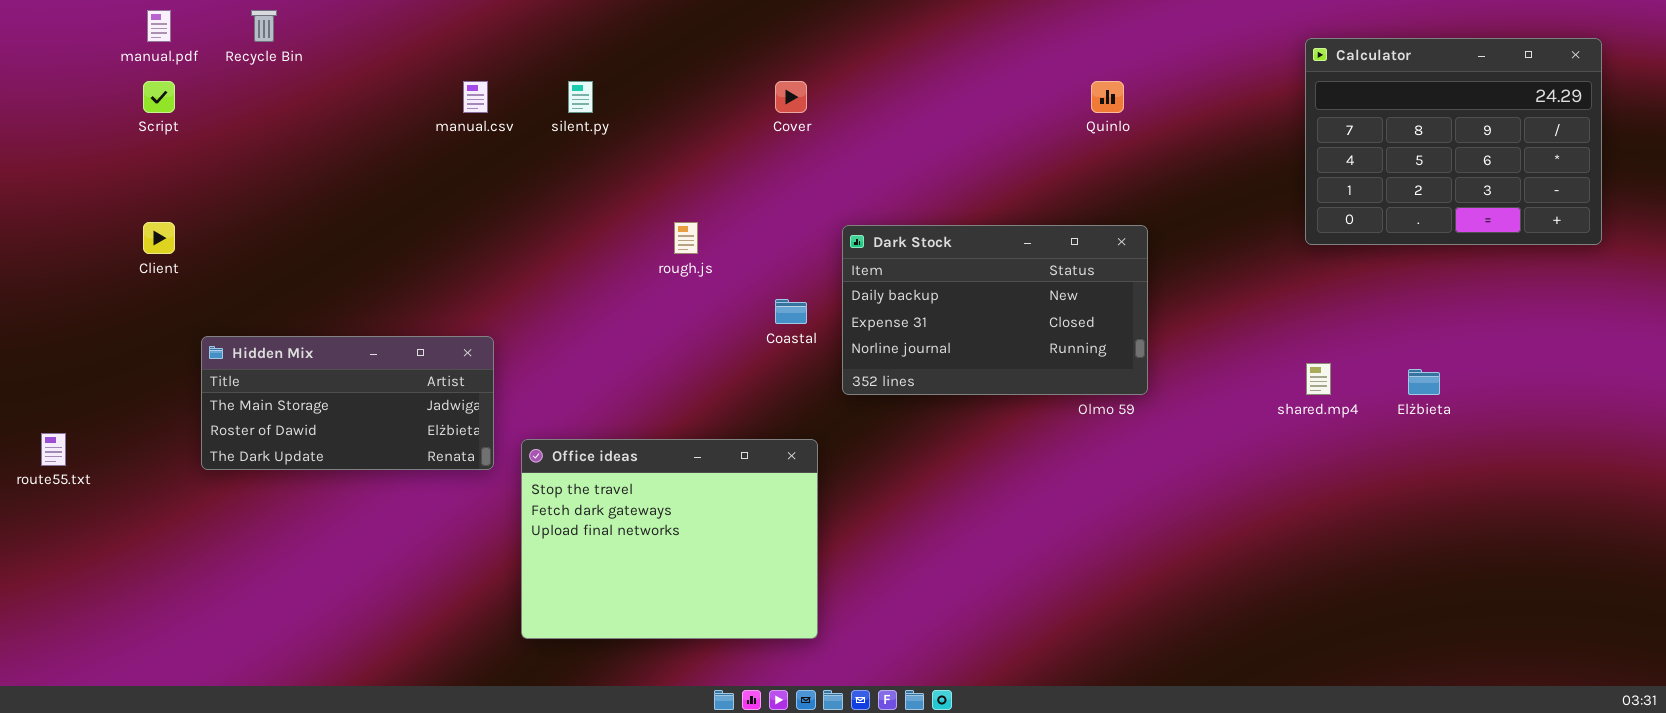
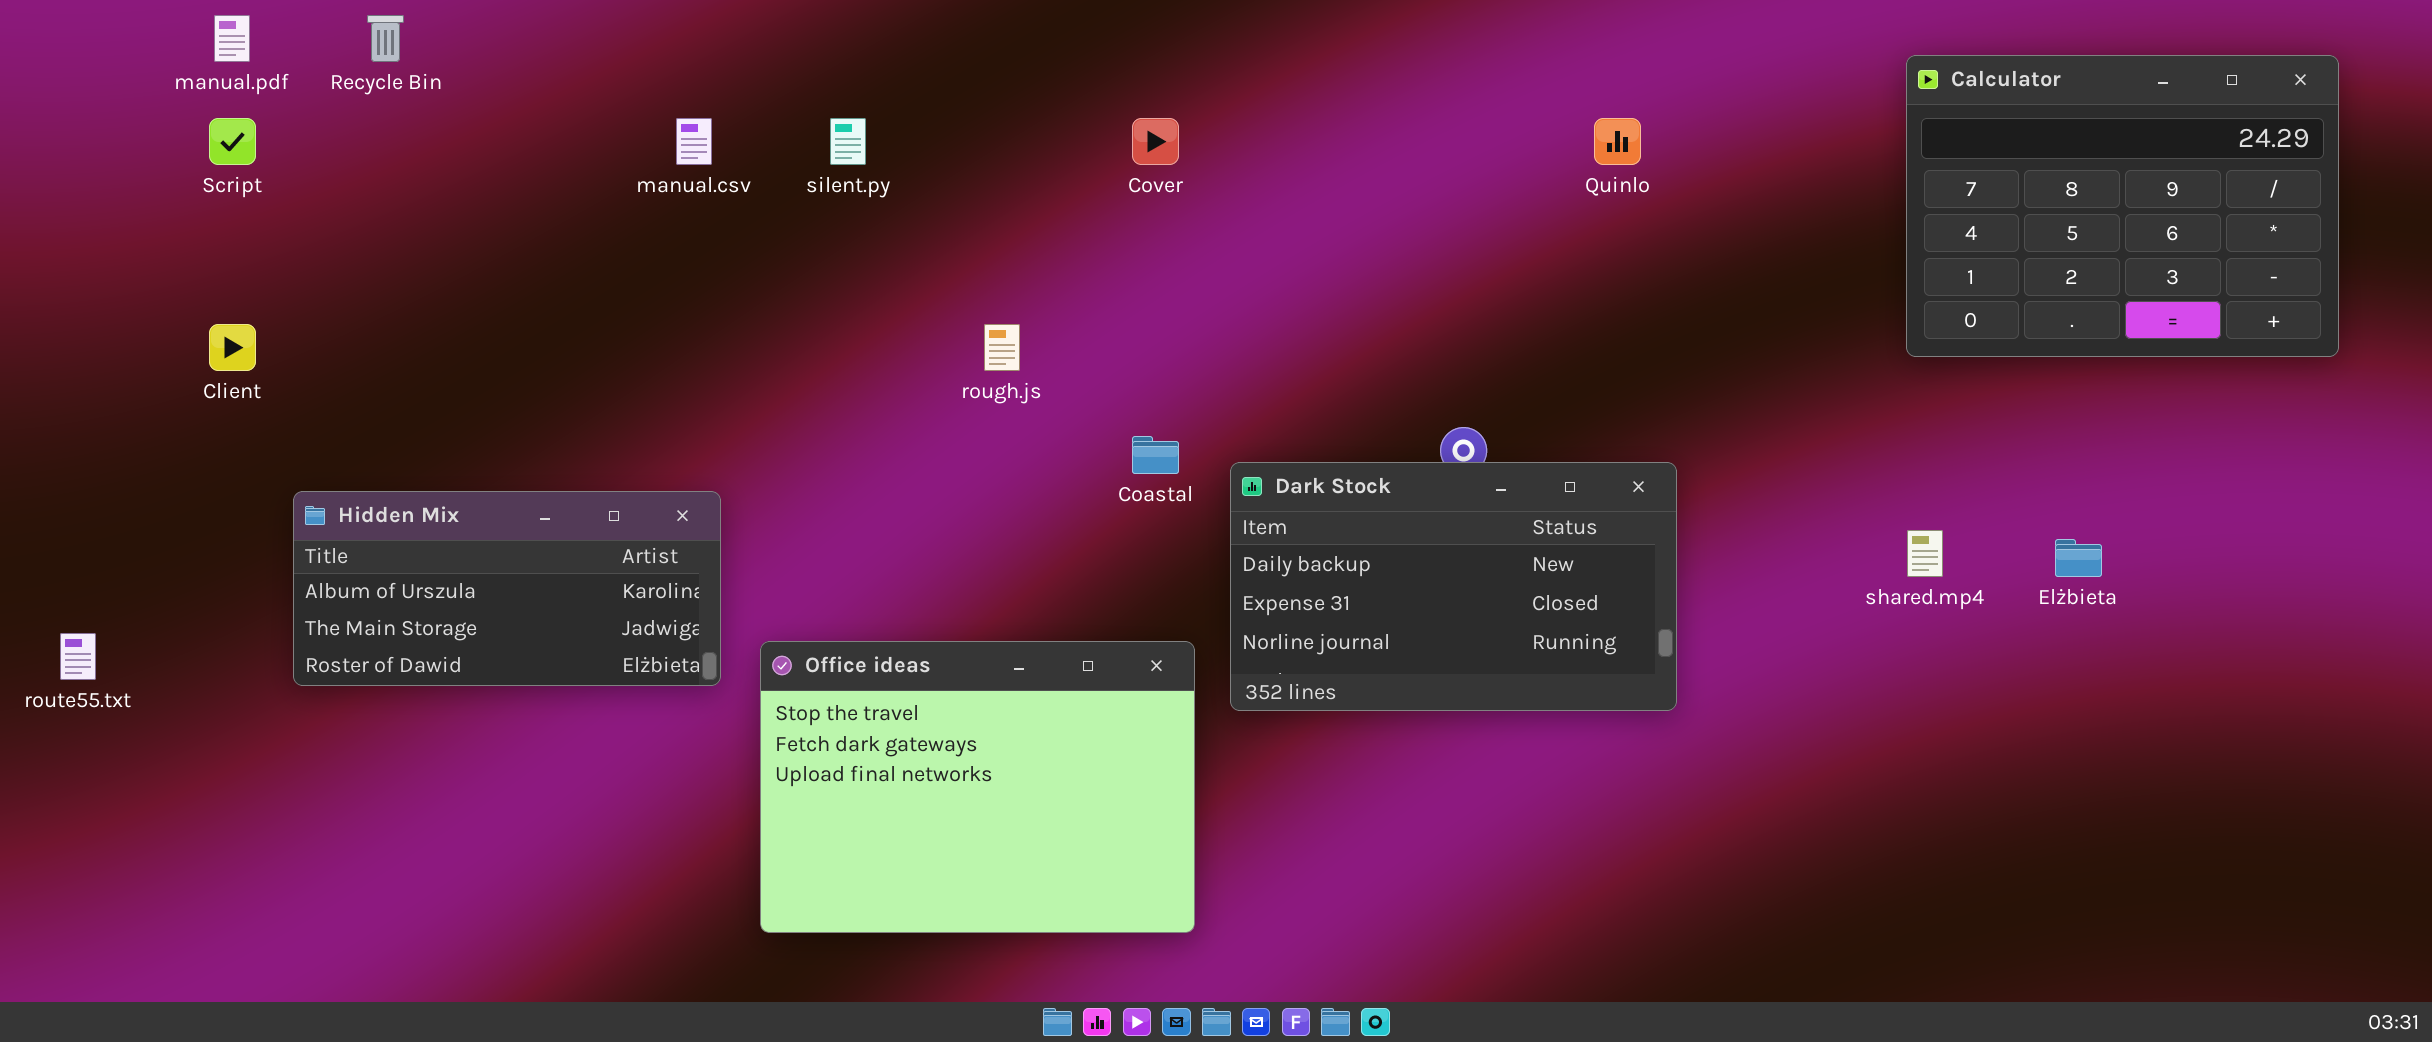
Dark Stock: [842,225,1148,395] -> [1230,462,1677,711], moved
Hidden Mix: [201,336,494,470] -> [293,491,721,686], scrolled up 1 row

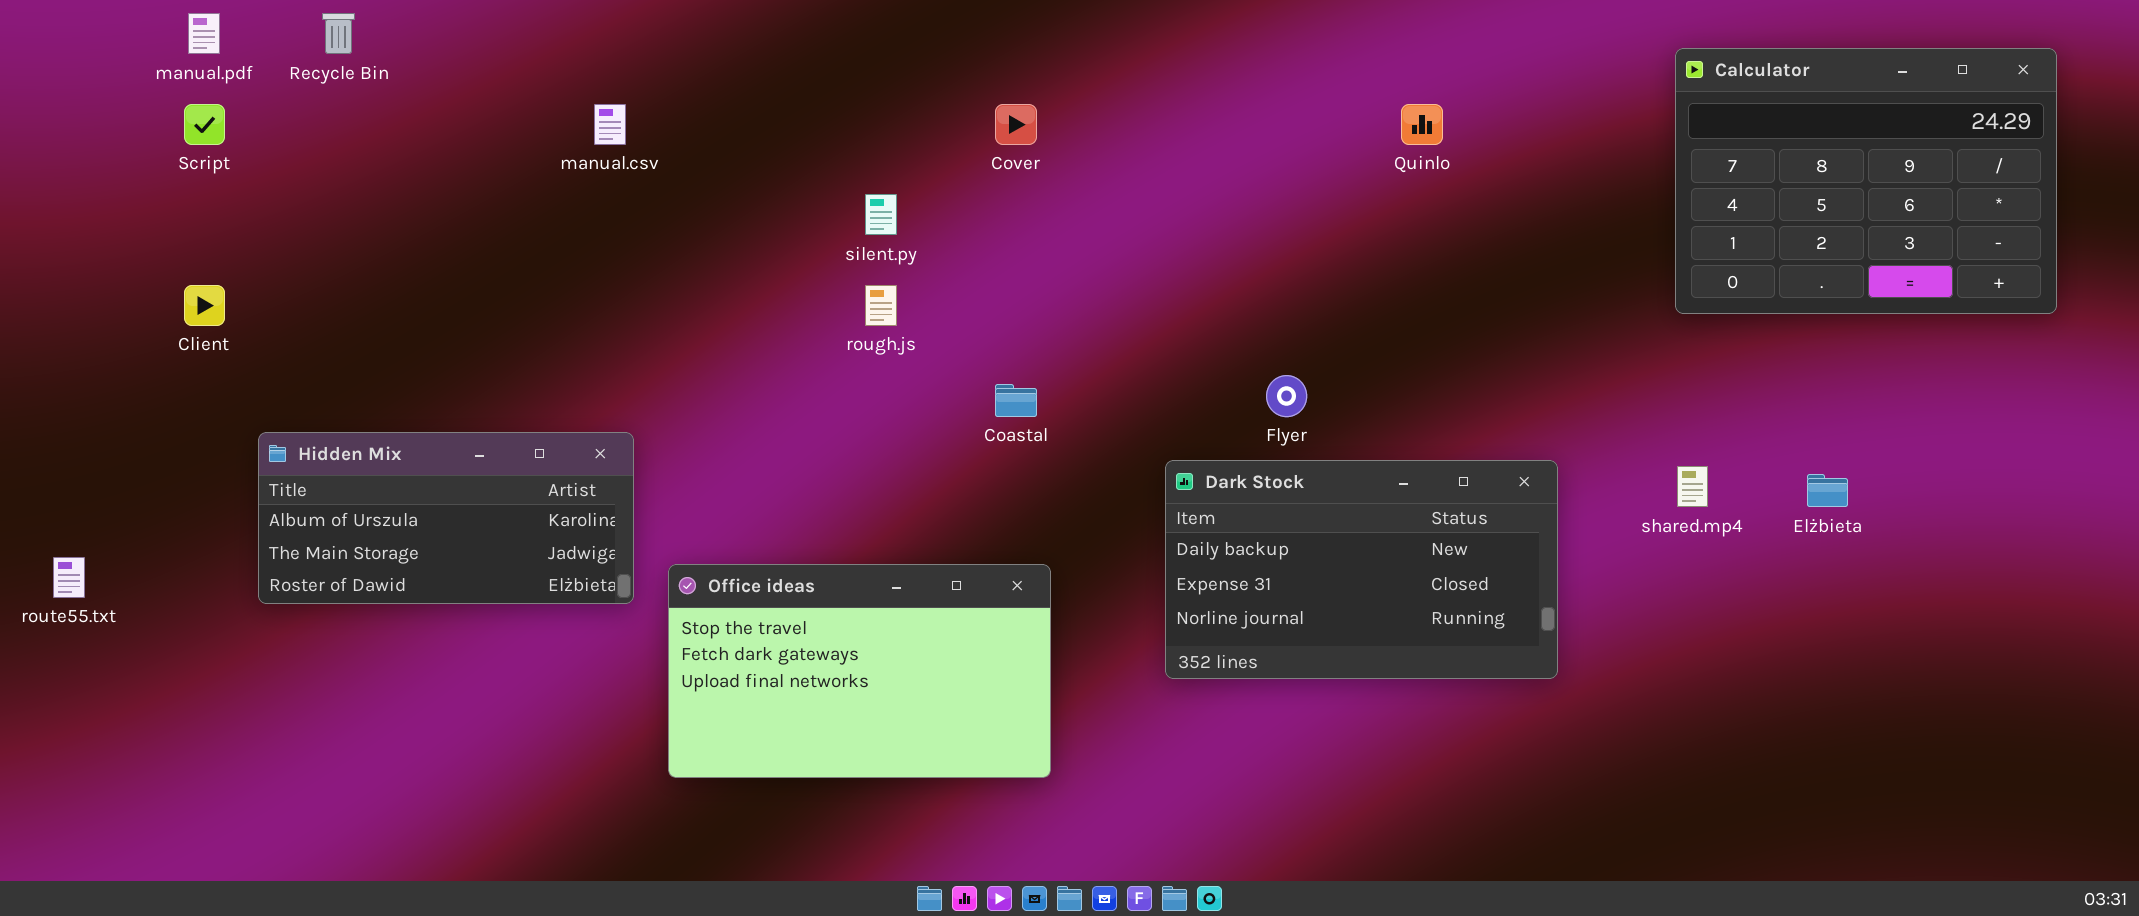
silent.py: [830,118,866,165] -> [865,194,897,235], moved
Dark Stock: [1230,462,1677,711] -> [1165,460,1558,679], moved
Office ideas: [760,641,1195,933] -> [668,564,1051,778], resized

